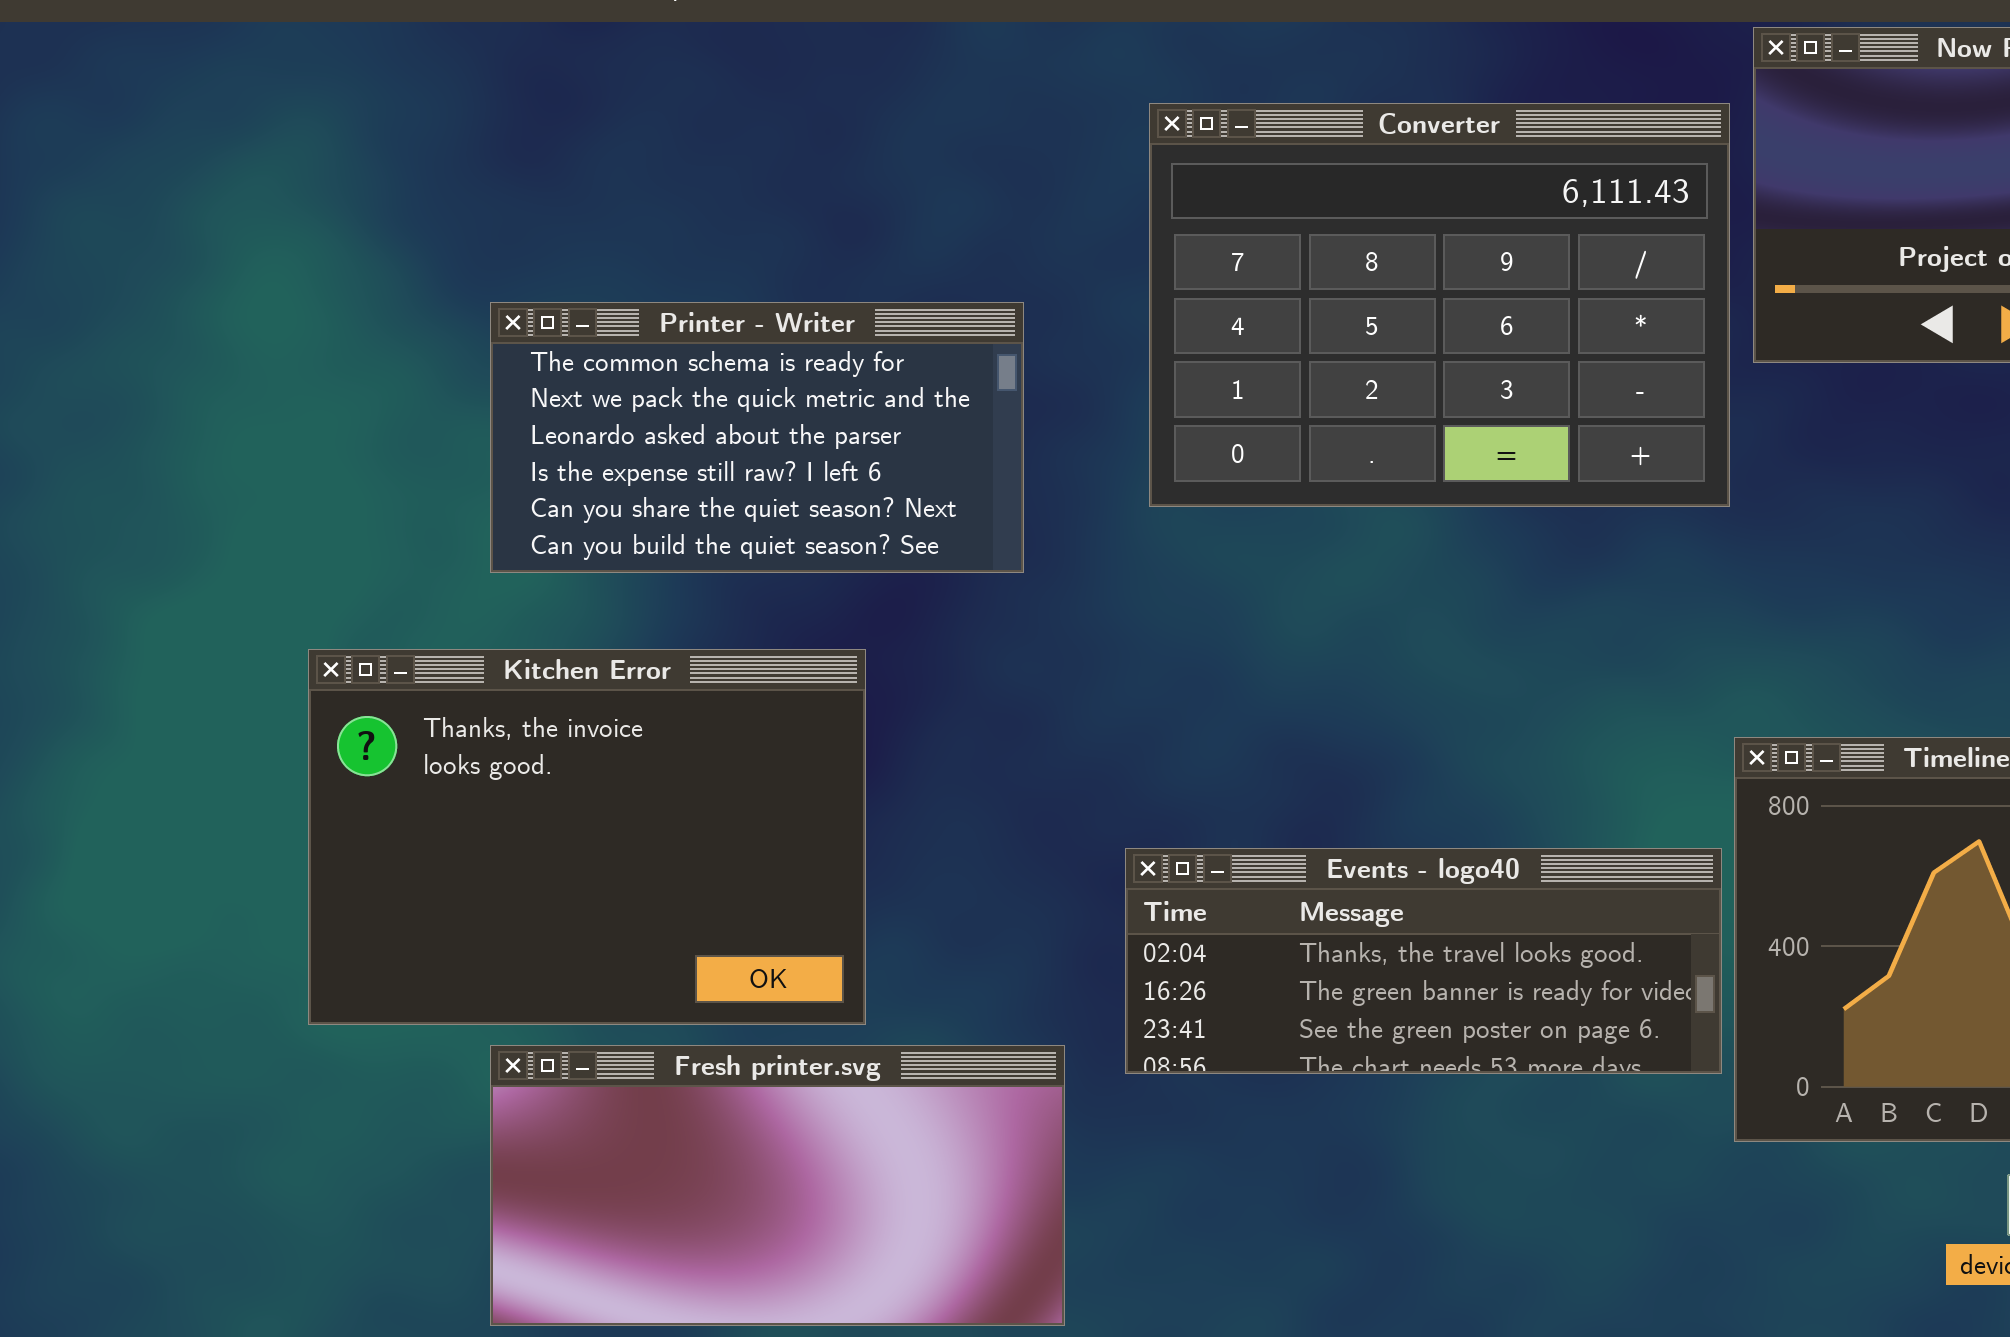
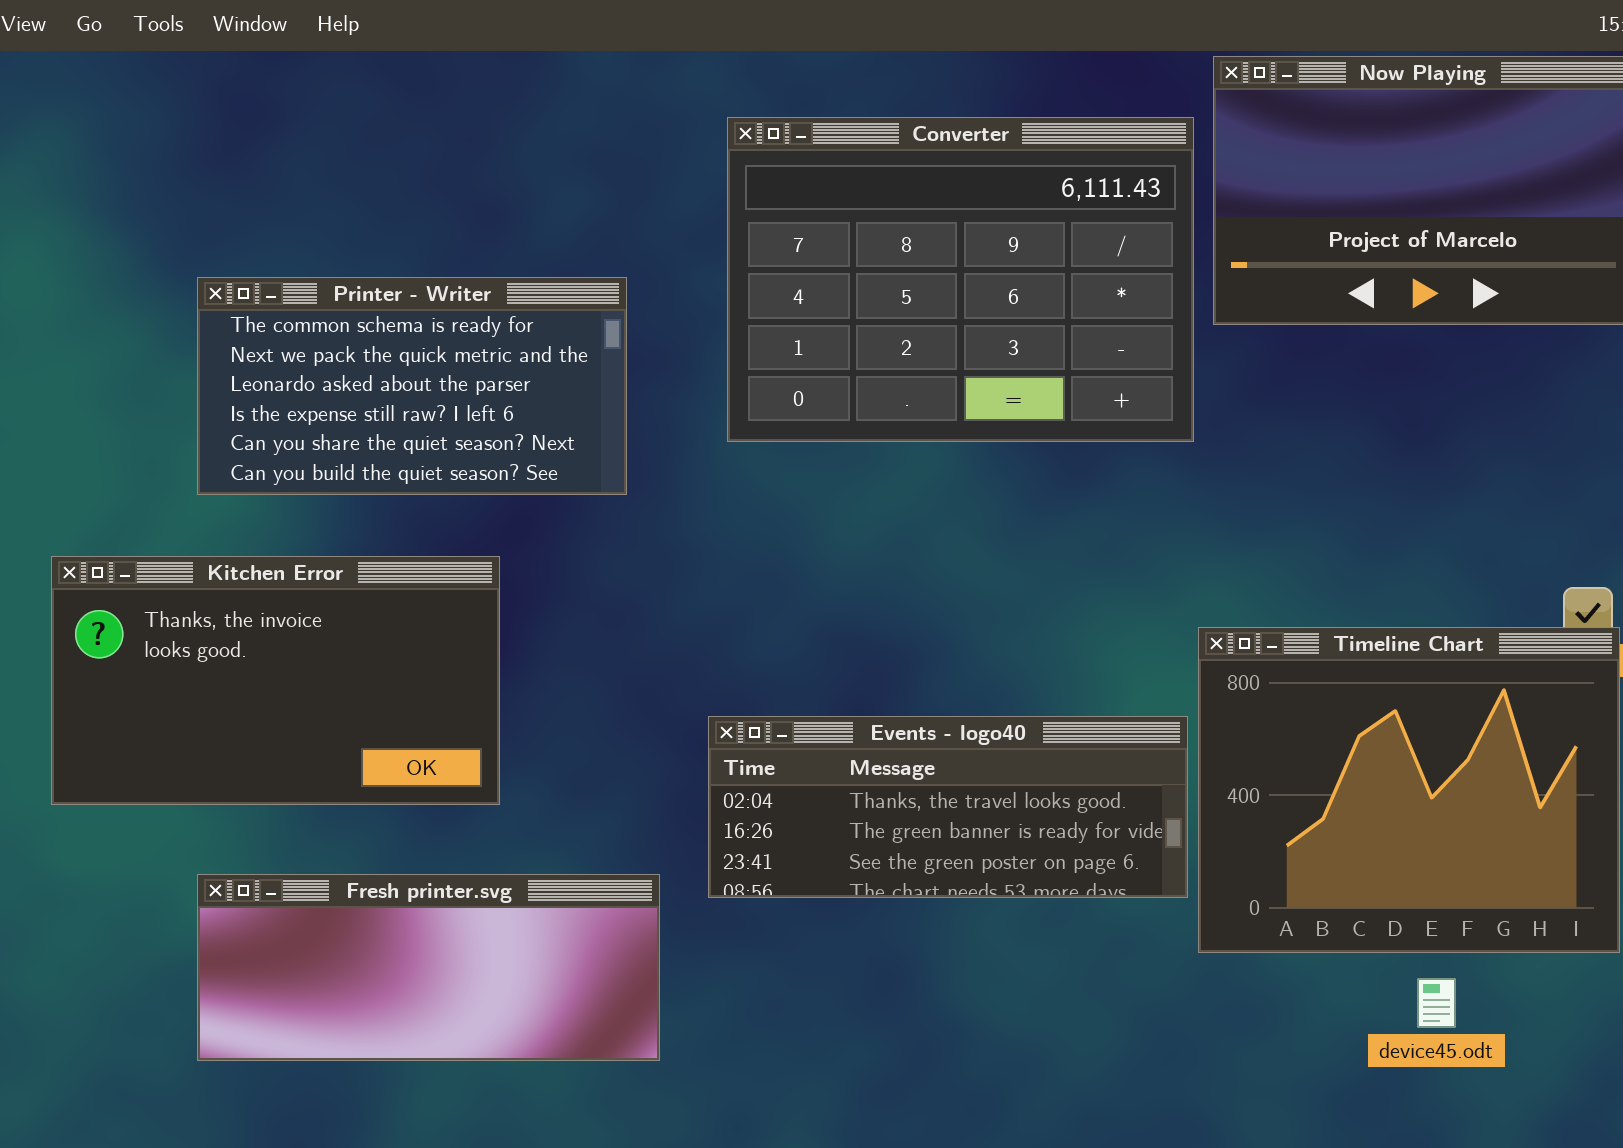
Kitchen Error: [308,649,866,1025] -> [51,556,500,805], resized
Fresh printer.svg: [490,1045,1065,1326] -> [197,874,660,1061], resized

